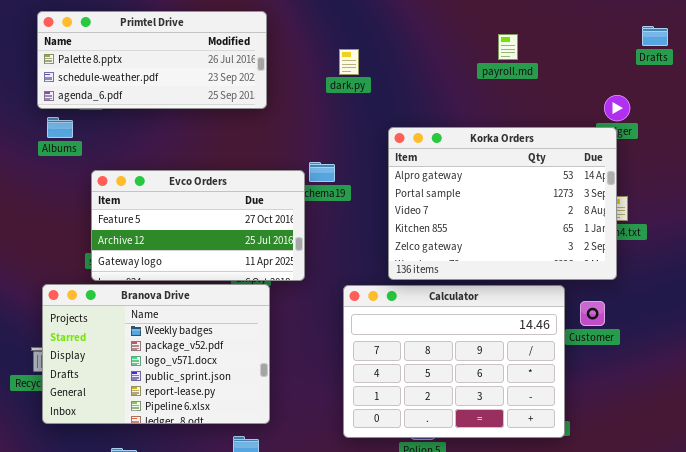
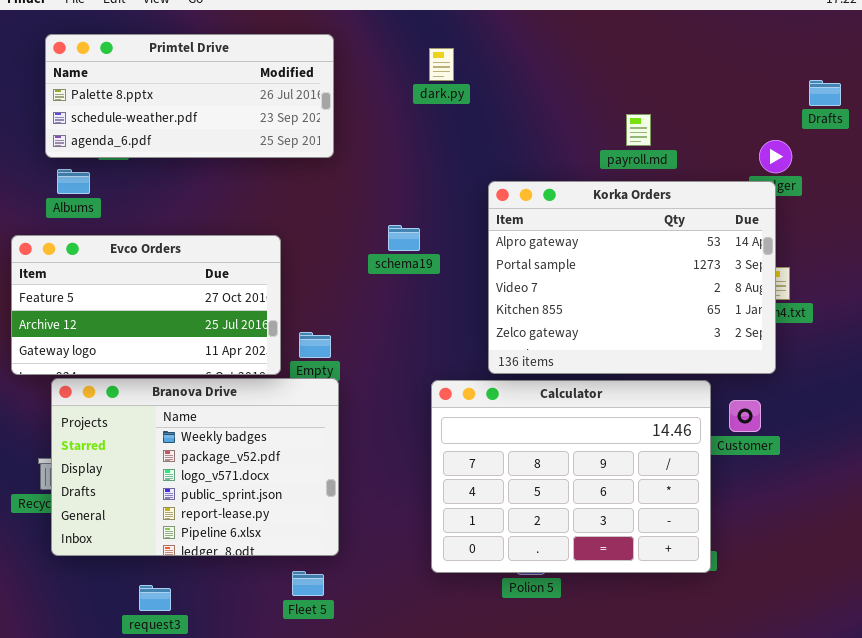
Drafts: [642,26,668,46] -> [809,80,841,106], moved
payroll.md: [498,34,518,60] -> [626,114,651,146], moved
dark.py: [339,49,359,75] -> [429,48,454,81], moved
Evco Orders: [91,170,305,281] -> [11,235,281,375], moved

